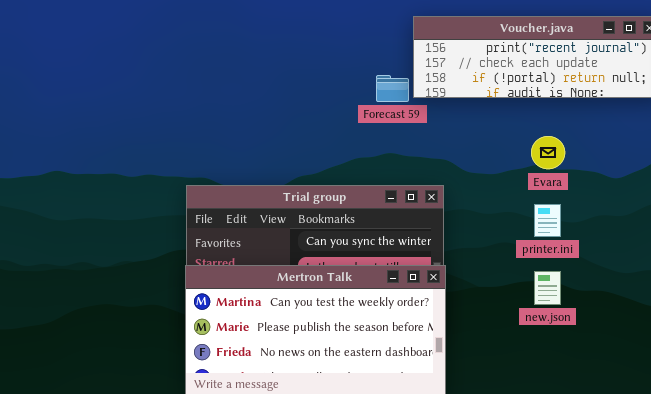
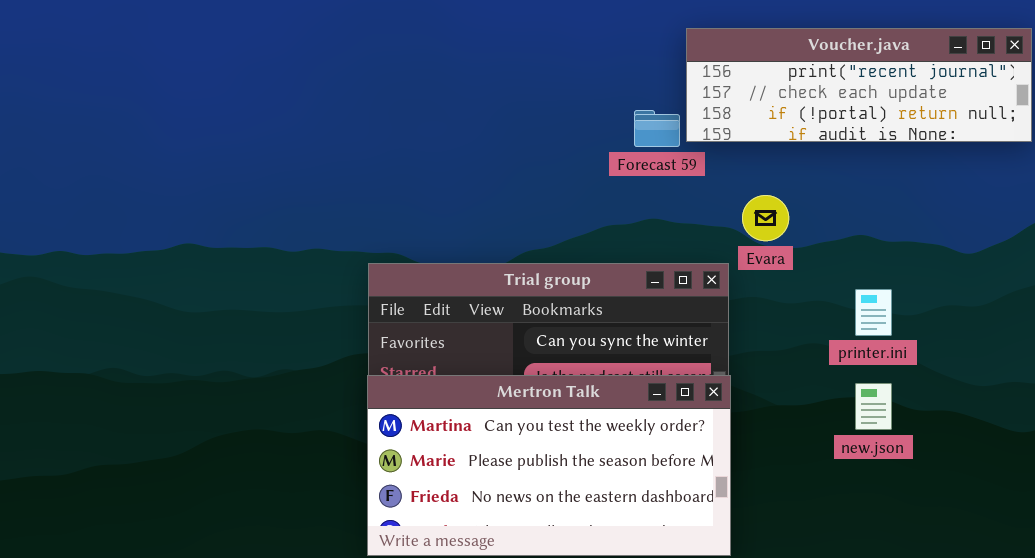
Evara: [531,136,565,169] -> [742,195,789,241], moved

